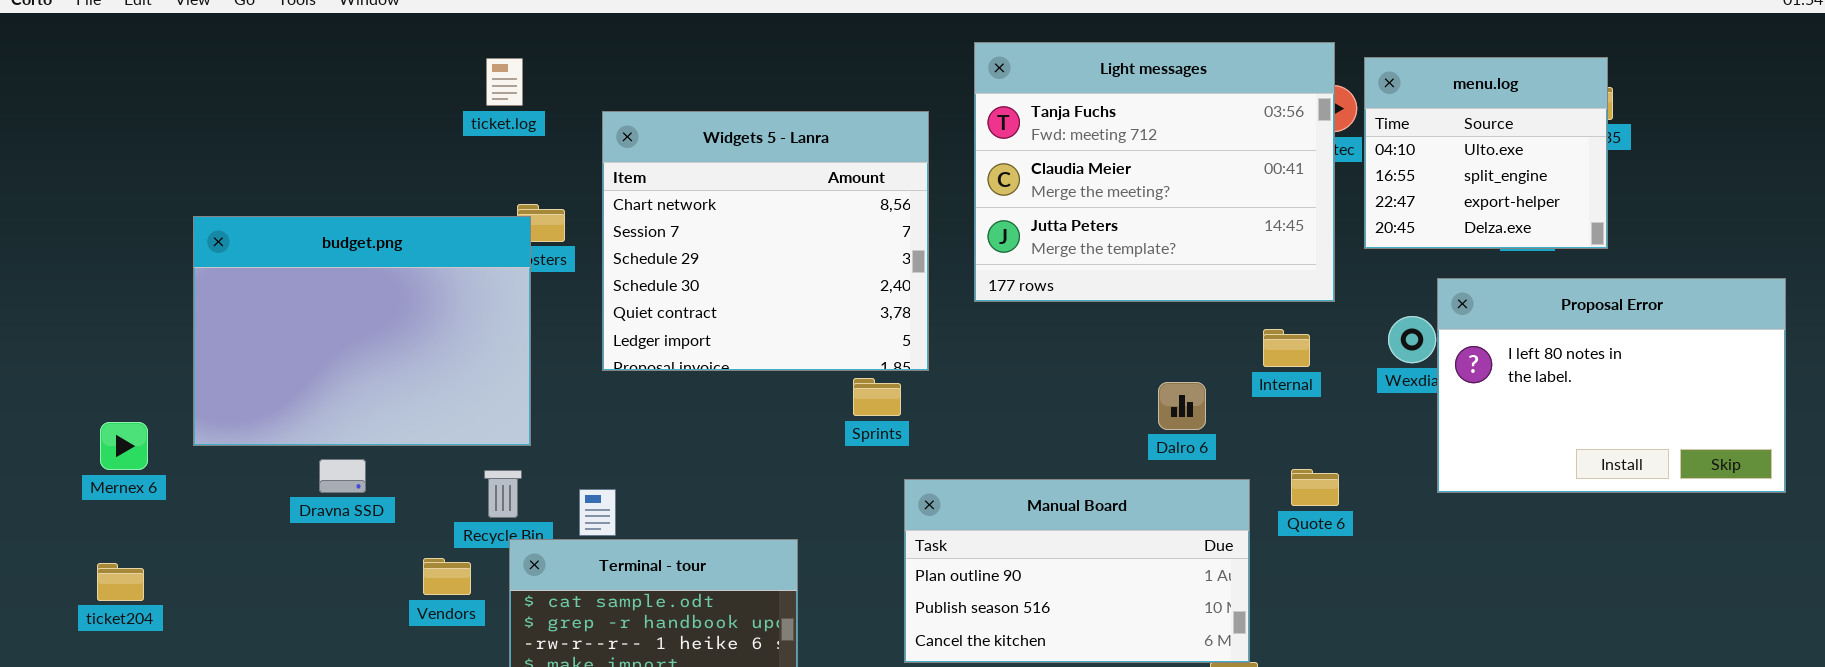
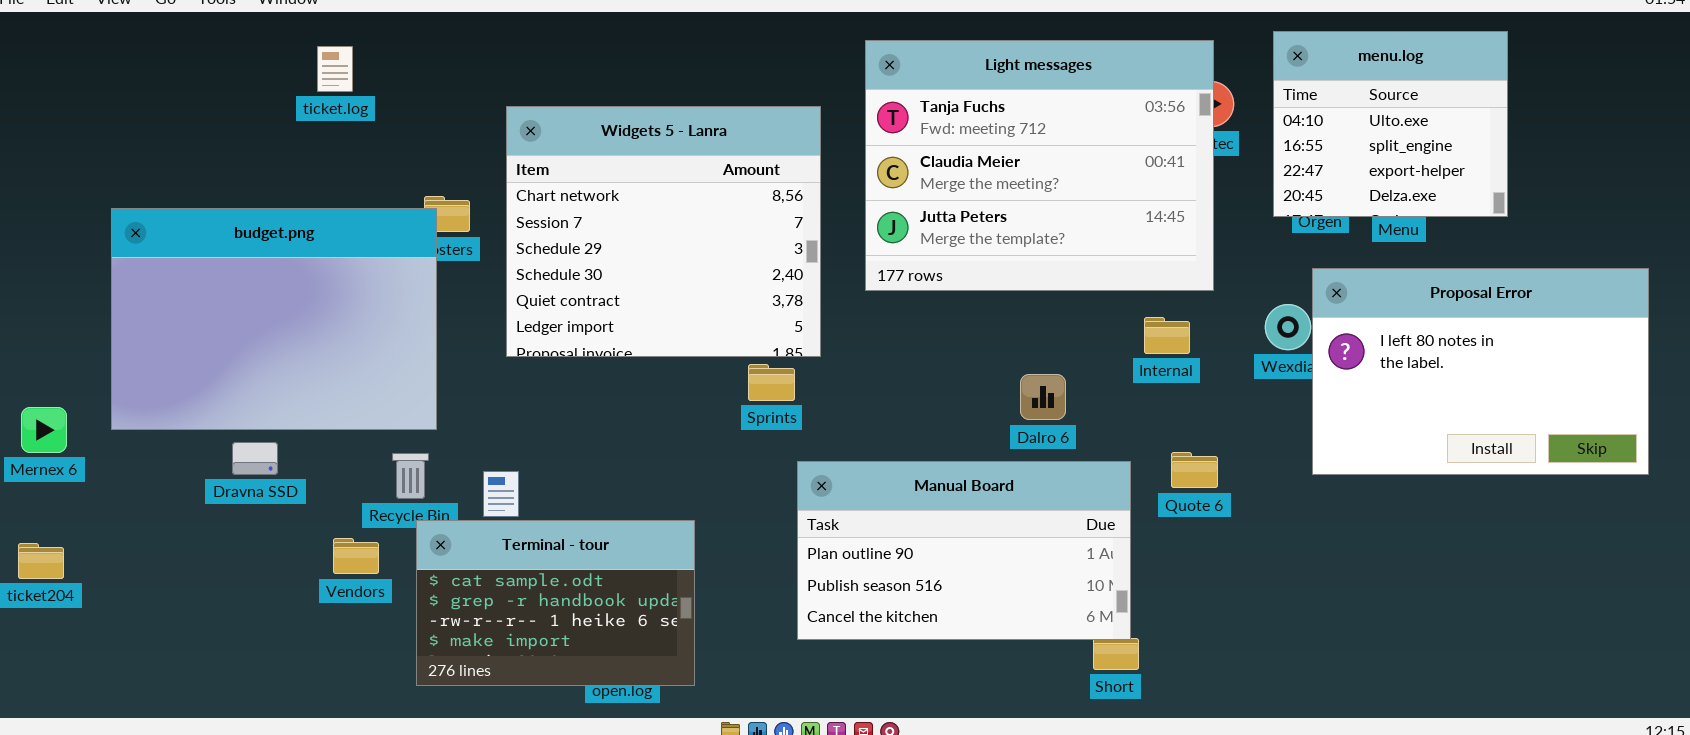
menu.log: [1364,57,1608,249] -> [1273,31,1508,217], moved
ticket.log: [486,58,523,106] -> [317,46,353,92], moved
Dalro 6: [1158,382,1206,430] -> [1020,374,1066,420], moved

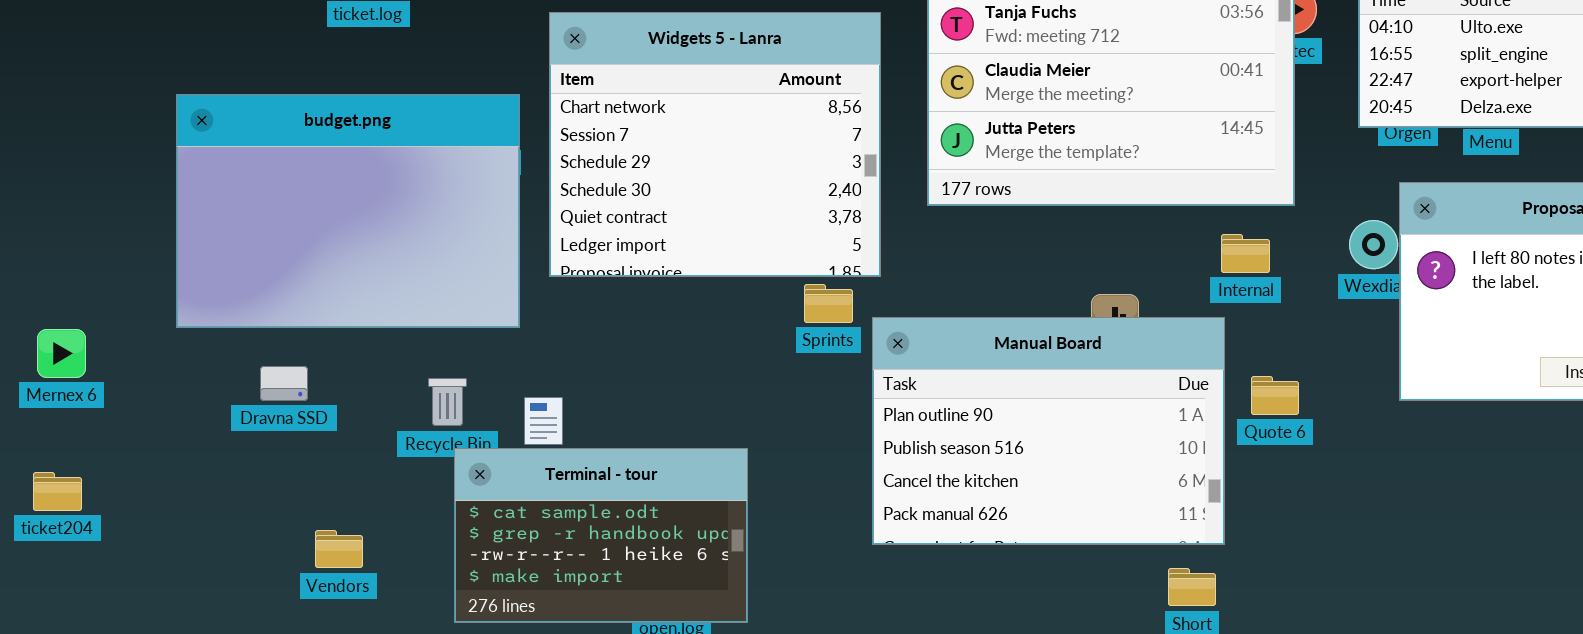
budget.png: [111,208,437,430] -> [176,94,520,328], moved
Manual Board: [797,461,1131,640] -> [872,317,1225,545], moved, resized
Vendors: [333,538,379,574] -> [315,530,363,568], moved

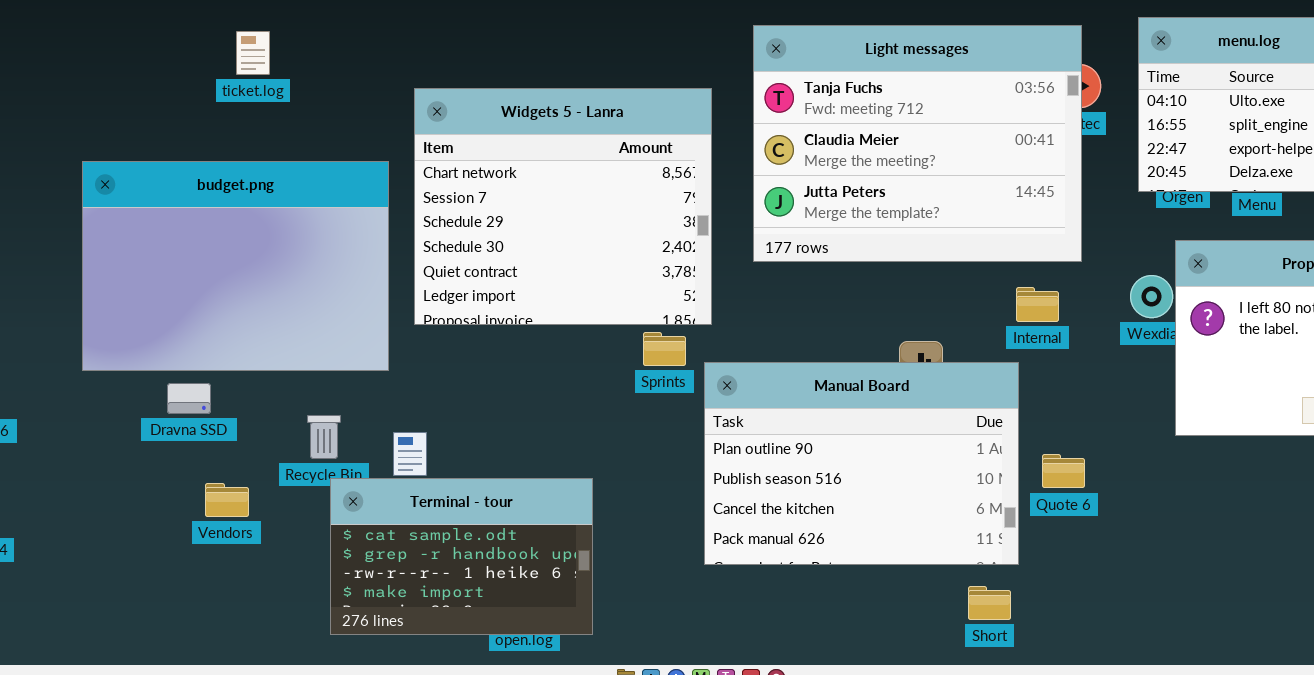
Dravna SSD: [260,366,308,401] -> [167,383,211,414], moved
Quote 6: [1251,376,1299,415] -> [1042,454,1085,488], moved
Vendors: [315,530,363,568] -> [205,483,249,517], moved

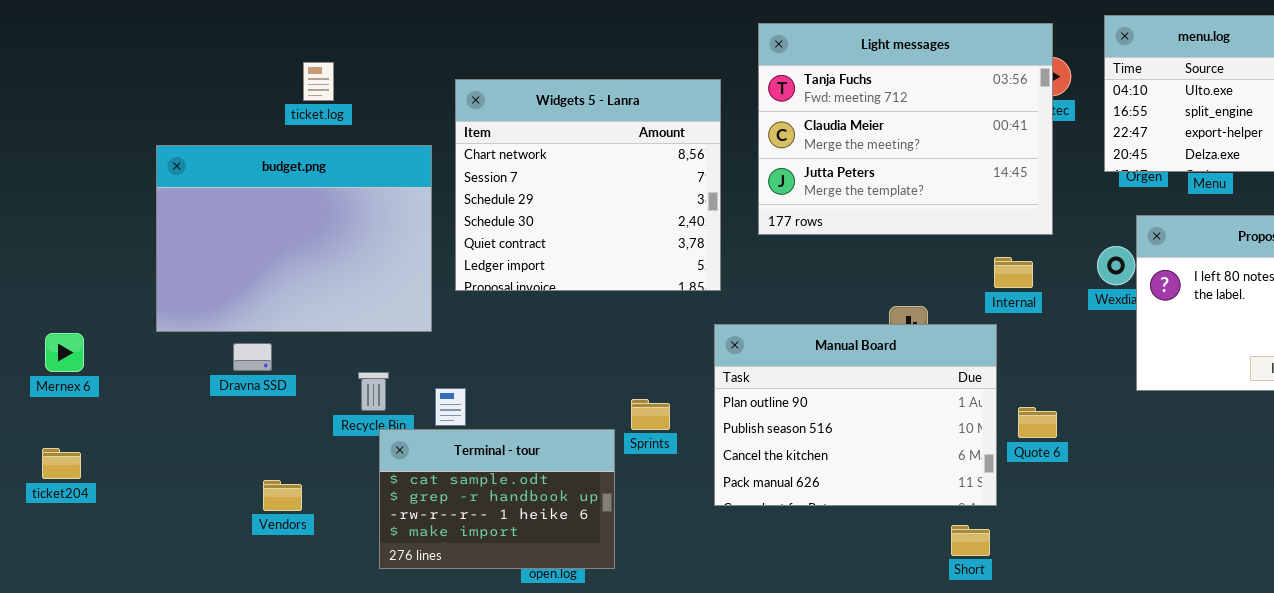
ticket.log: [236,31,270,75] -> [303,62,334,101], moved
Sprints: [643,332,686,366] -> [631,399,670,430], moved
Vendors: [205,483,249,517] -> [263,480,302,511], moved

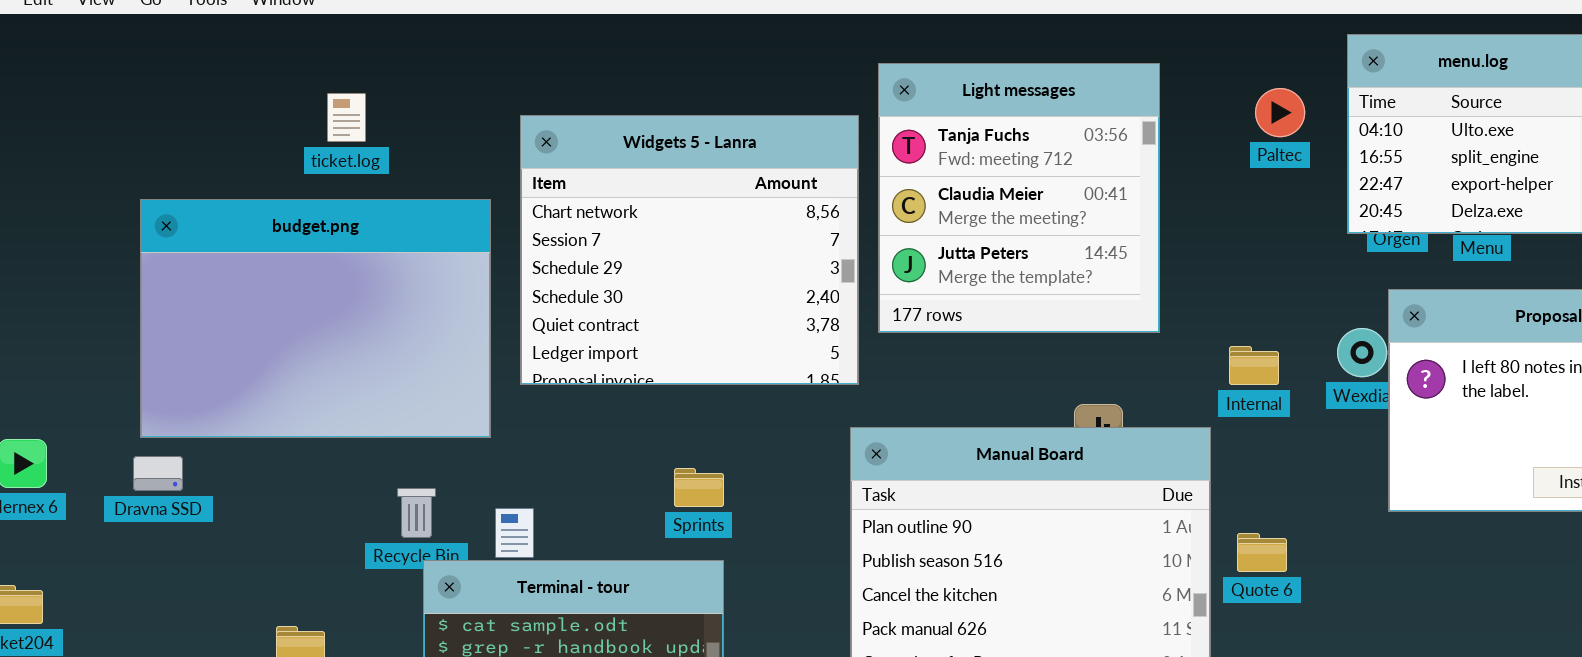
Light messages: [758,23,1053,235] -> [878,63,1160,333], moved, resized
Internal: [994,257,1033,288] -> [1229,346,1279,385], moved
Dravna SSD: [233,343,272,371] -> [133,456,183,491], moved
Sprints: [631,399,670,430] -> [674,468,724,507], moved

